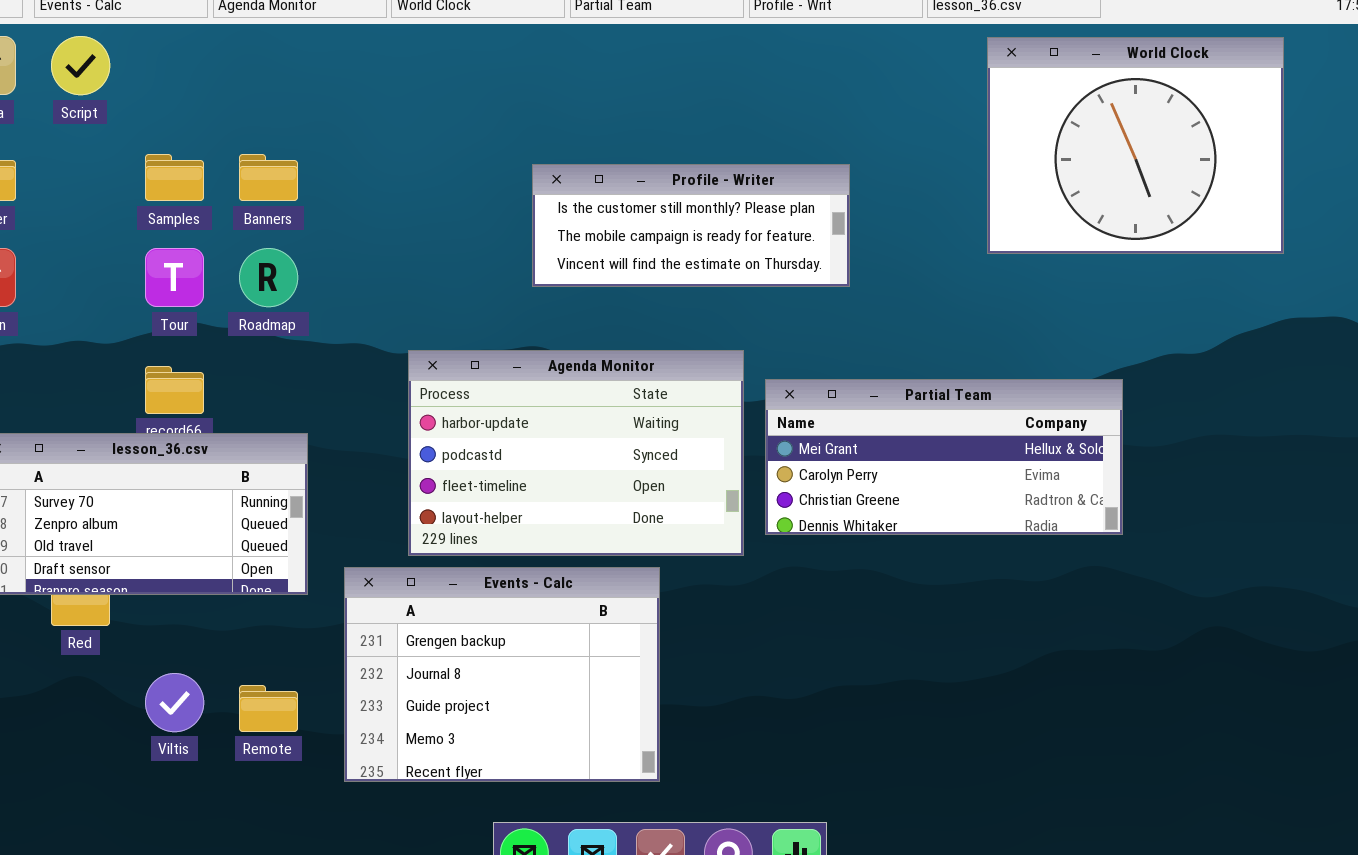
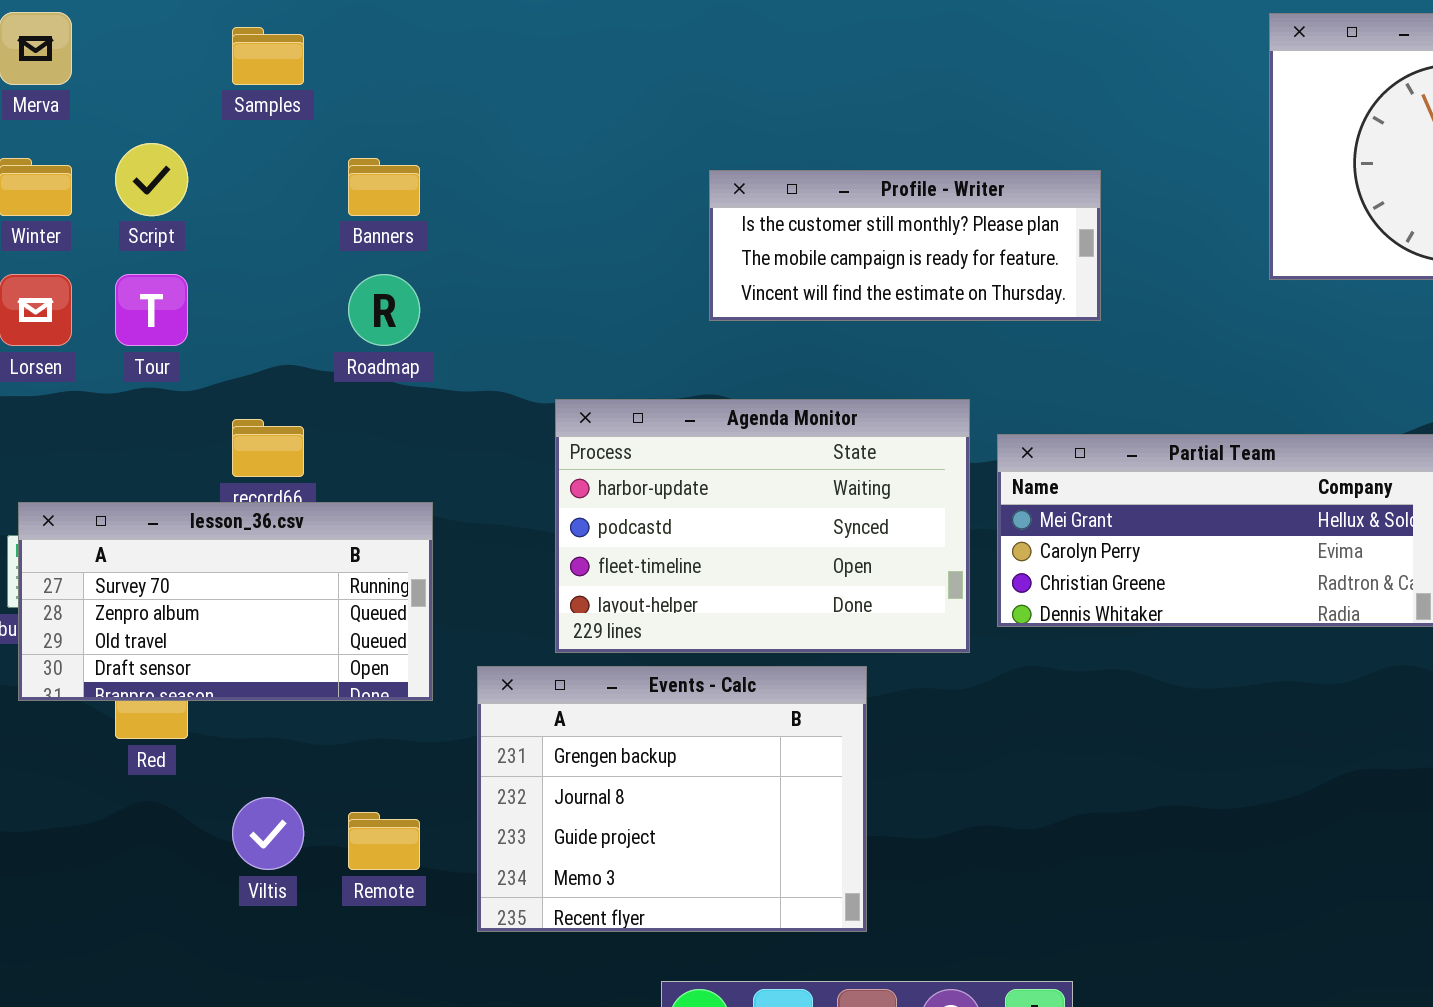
Script: [51,36,110,95] -> [115,143,188,216], moved
Samples: [145,154,204,201] -> [232,27,304,85], moved
Tour: [145,248,204,307] -> [115,274,188,346], moved

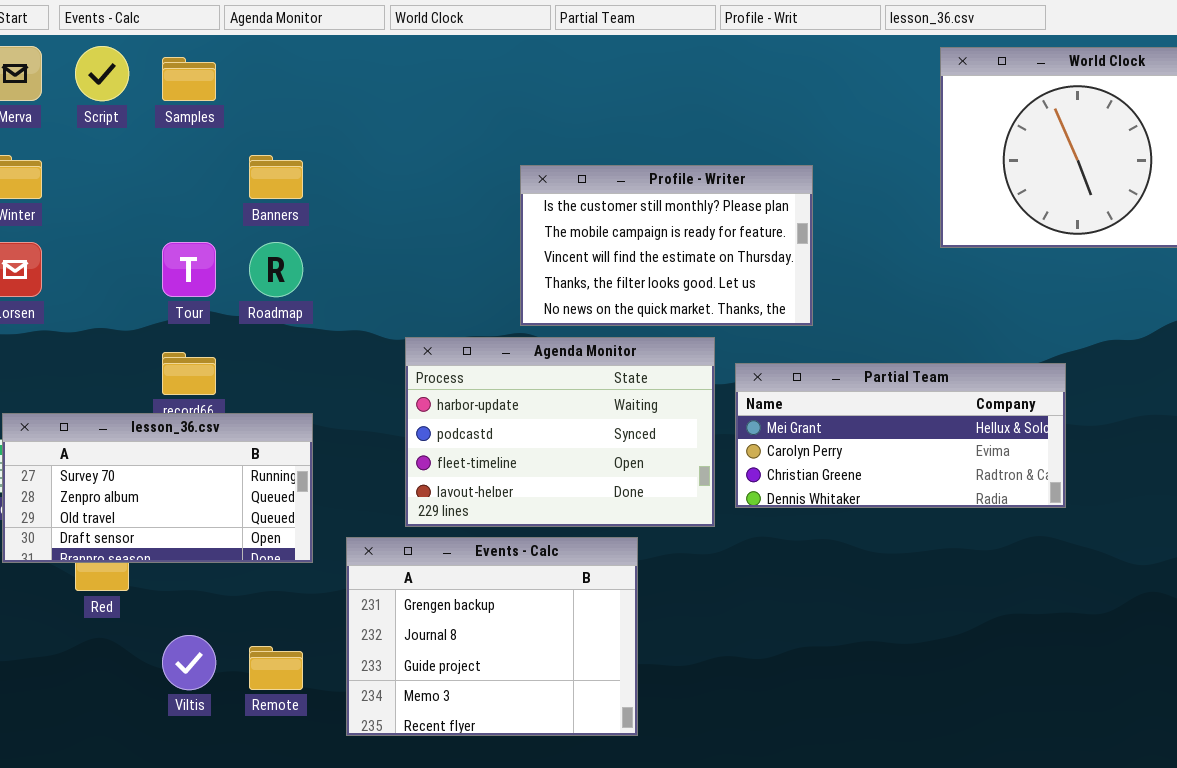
Script: [115,143,188,216] -> [75,46,129,101], moved
Profile - Writer: [709,170,1101,321] -> [520,165,813,326], resized
Tour: [115,274,188,346] -> [162,242,216,297], moved

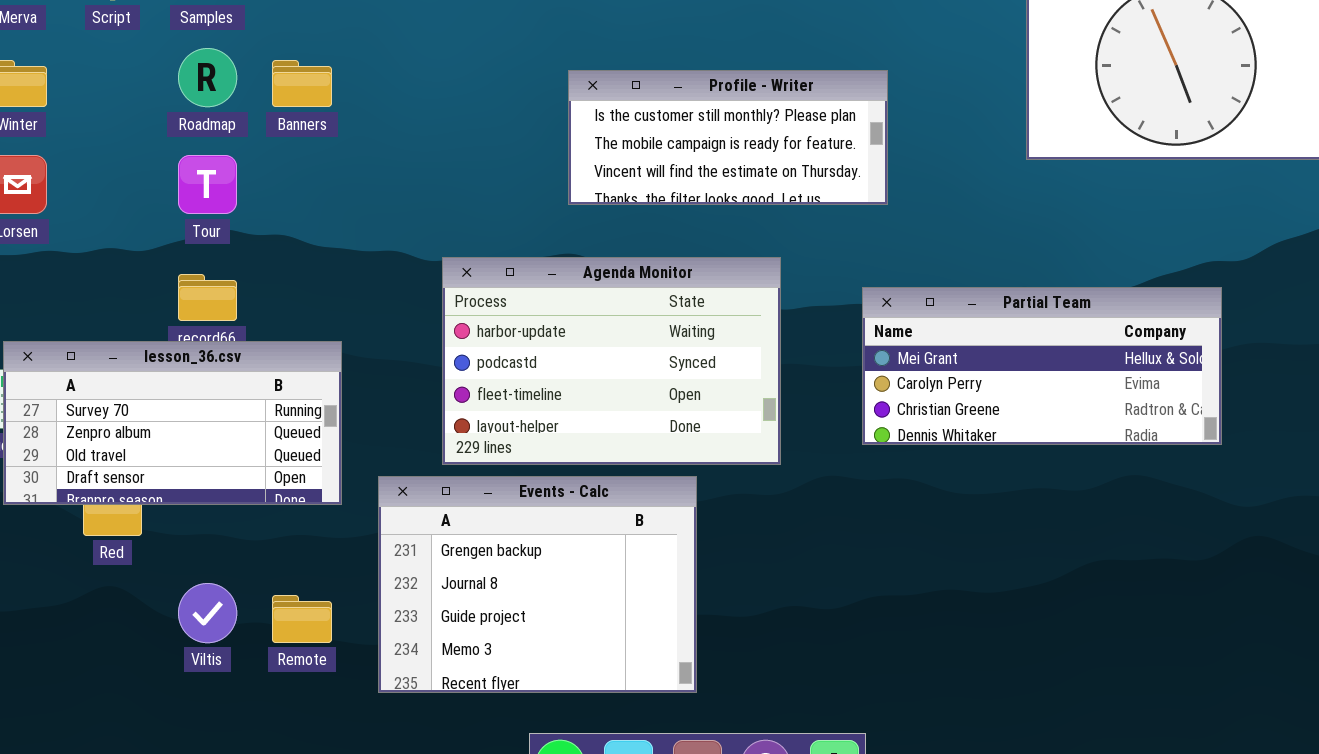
Profile - Writer: [520,165,813,326] -> [568,70,888,205], resized
Roadmap: [249,242,303,297] -> [178,48,237,107], moved
Partial Team: [735,363,1066,508] -> [862,287,1222,445], moved

